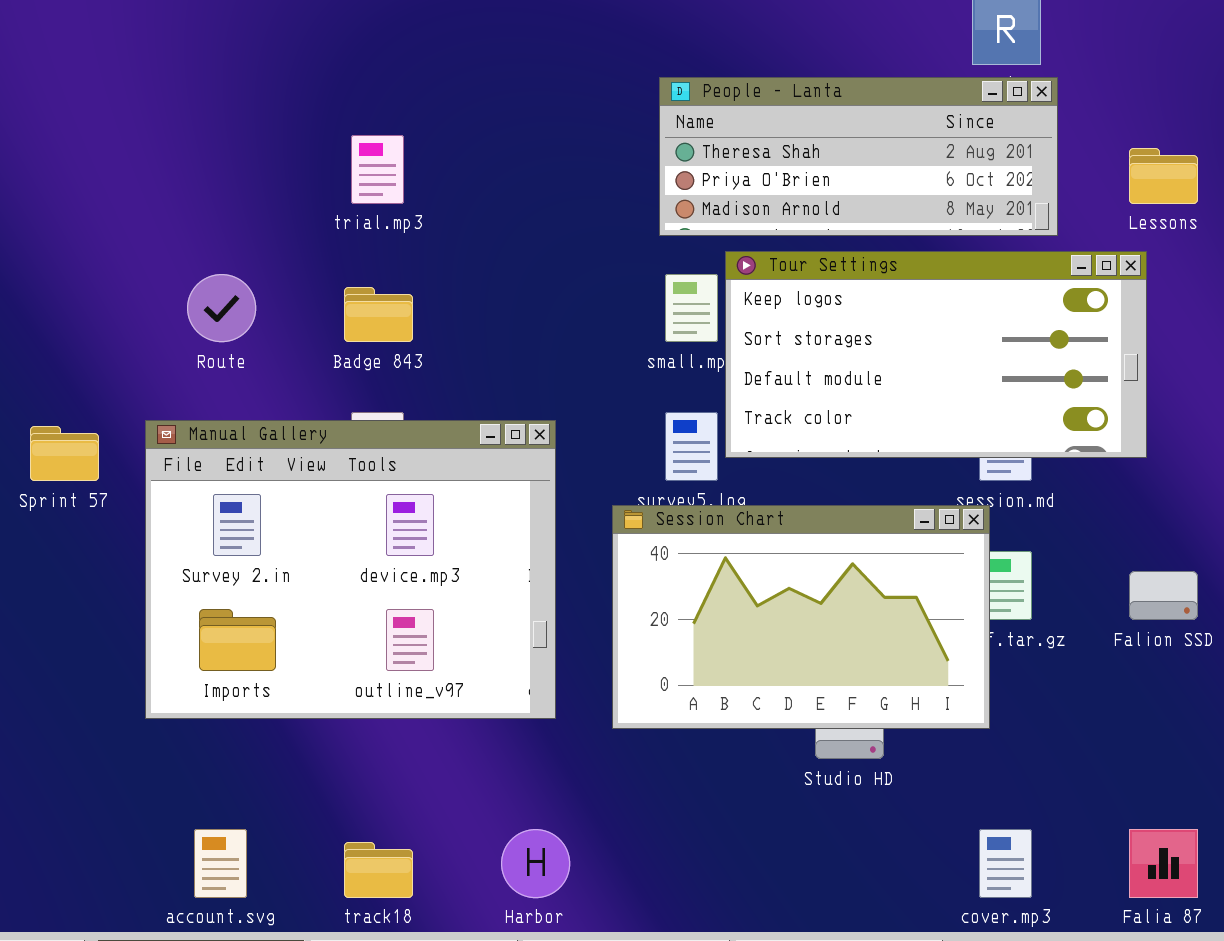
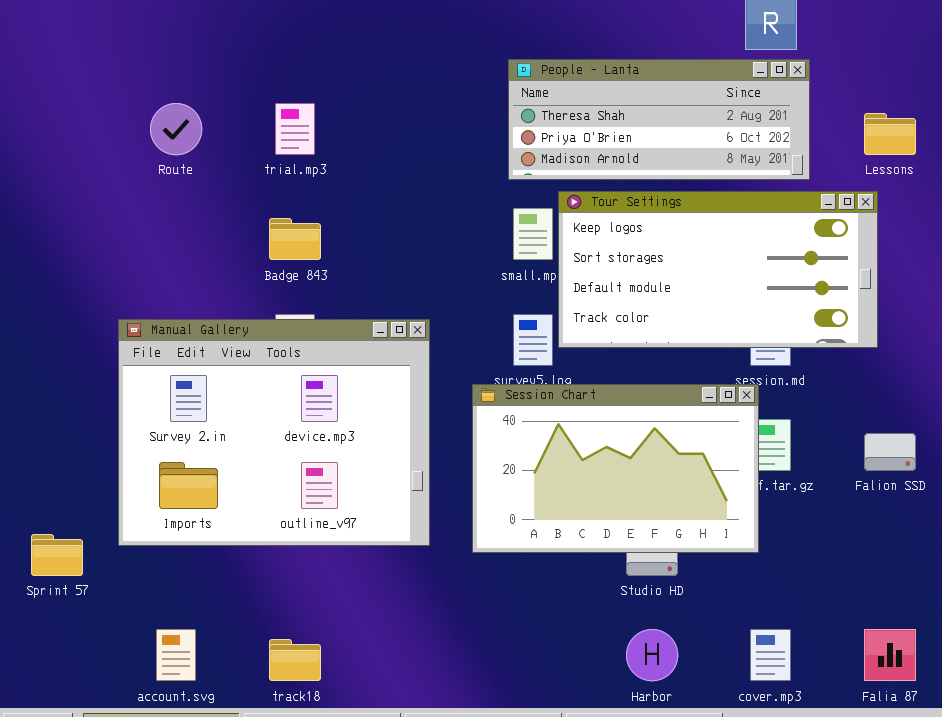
Route: [187,274,256,342] -> [150,103,202,155], moved
Sprint 57: [30,426,99,481] -> [31,534,83,576], moved
Harbor: [501,829,570,898] -> [626,629,678,681], moved

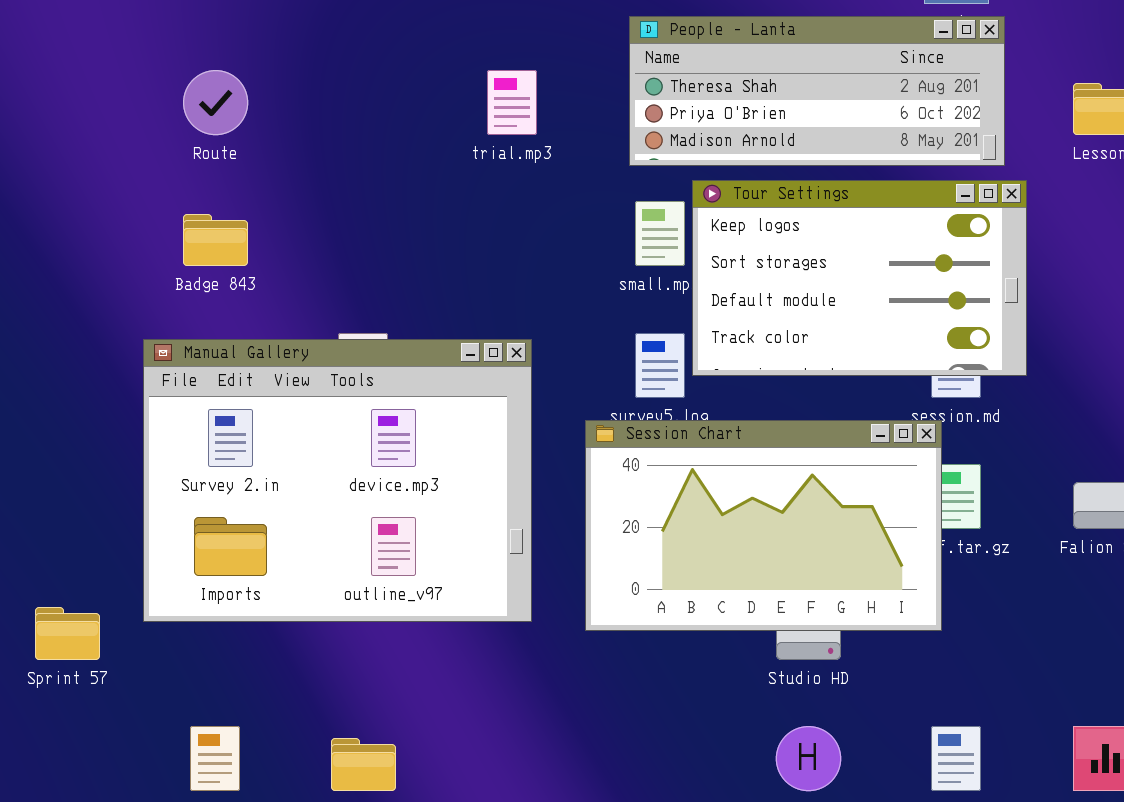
trial.mp3: [275,103,315,155] -> [487,70,537,135], moved
Tour Settings: [558,191,878,348] -> [692,180,1027,376], resized
Badge 843: [269,218,321,260] -> [183,214,248,266], moved

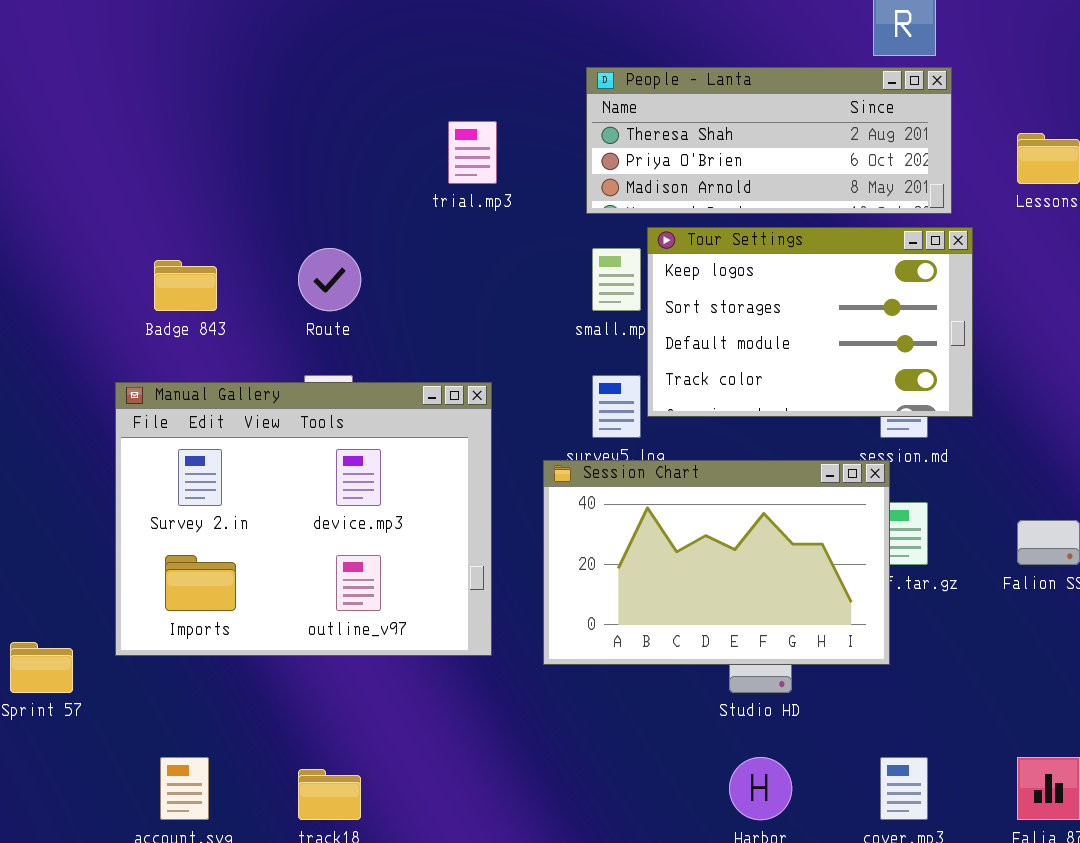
Route: [183,70,248,135] -> [298,248,361,311], moved

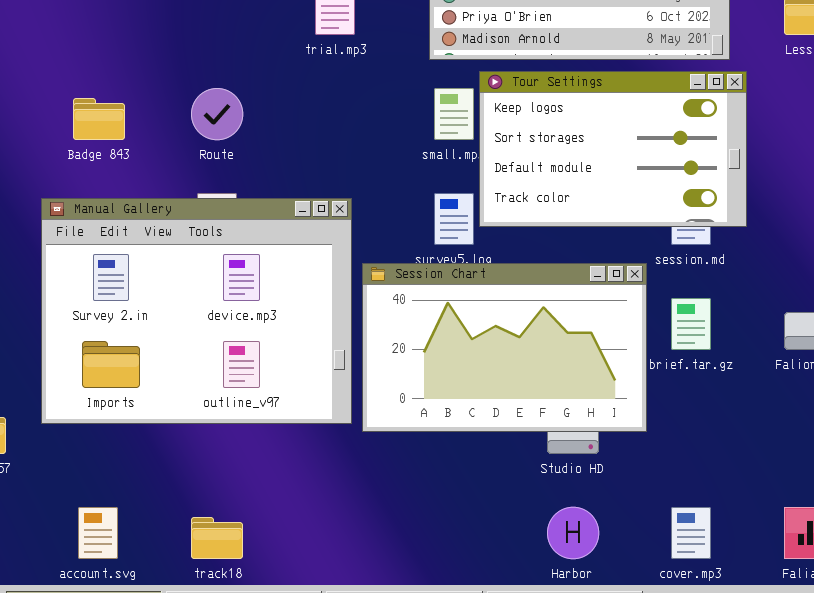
Session Chart: [543,460,890,665] -> [362,263,647,432], moved

